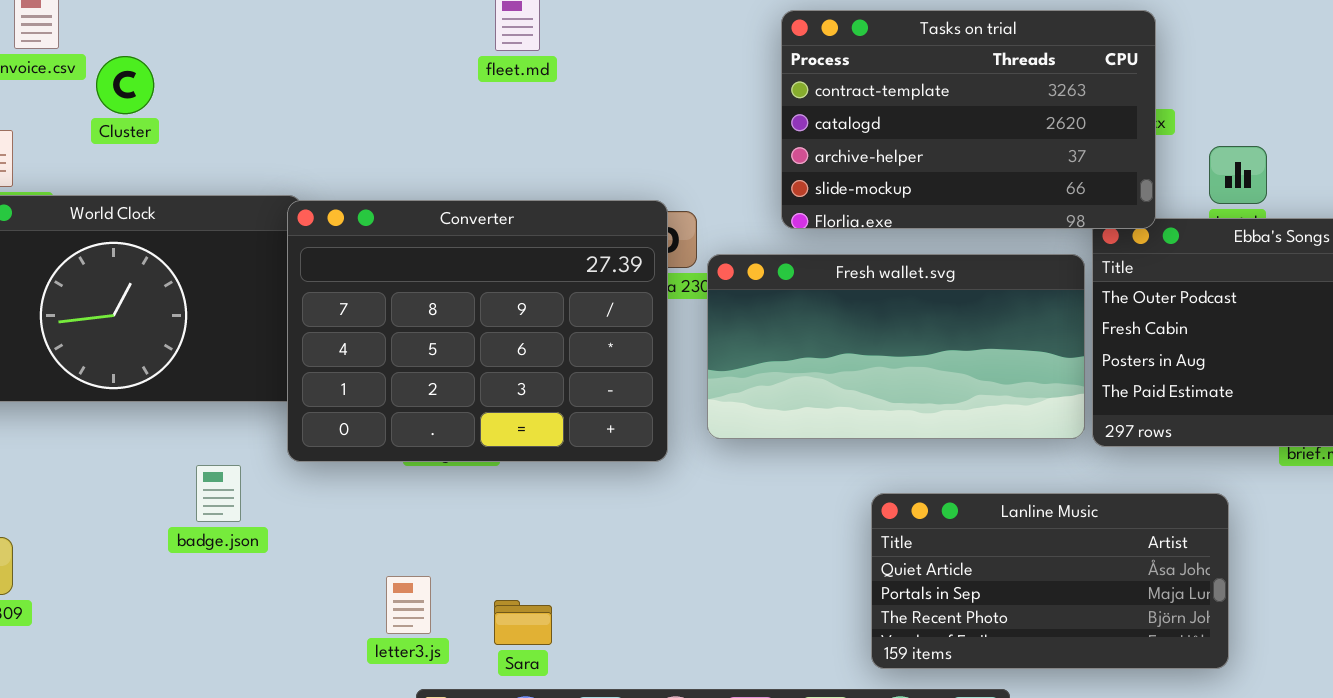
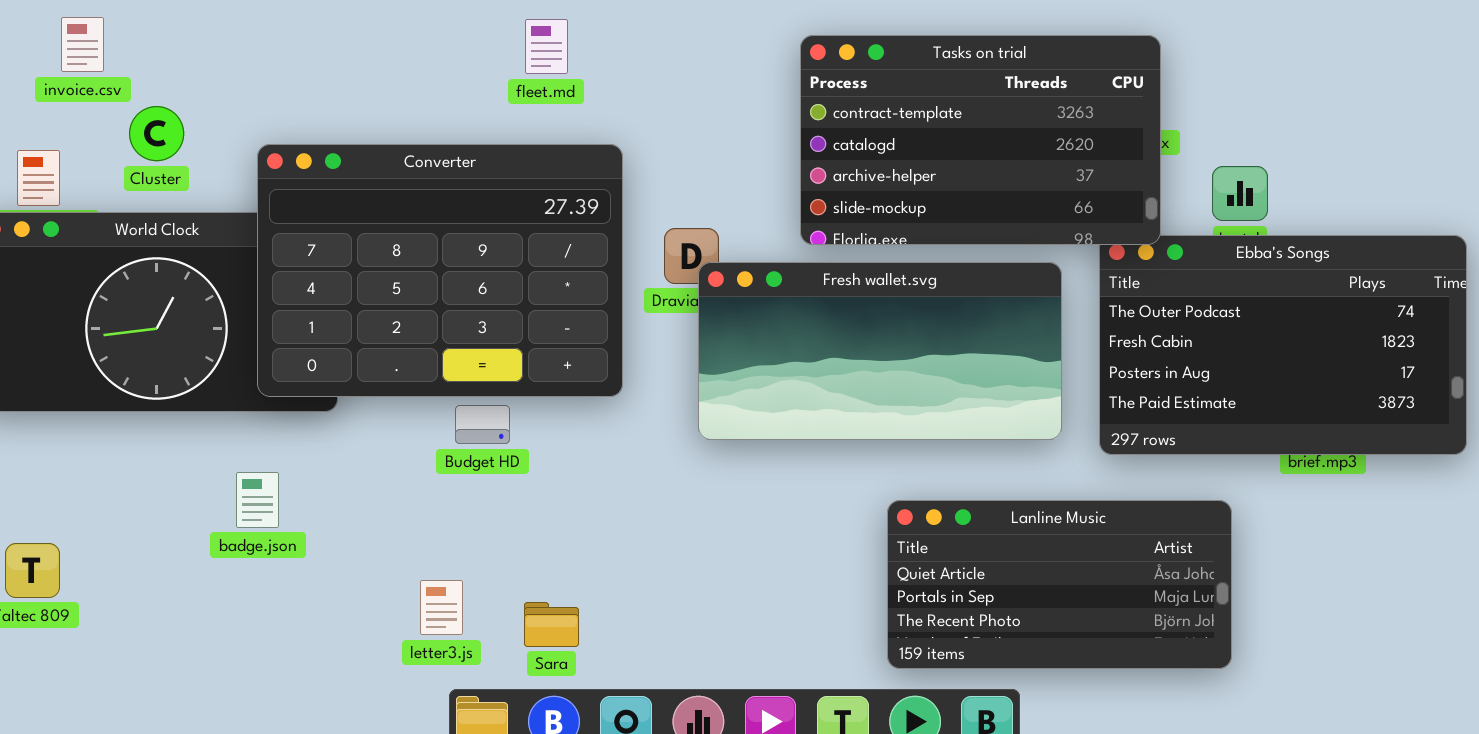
Cluster: [96,56,154,114] -> [129,106,184,161], moved
Converter: [287,200,668,462] -> [257,144,623,397], moved
Fresh wallet.svg: [707,254,1085,439] -> [698,262,1062,440], moved

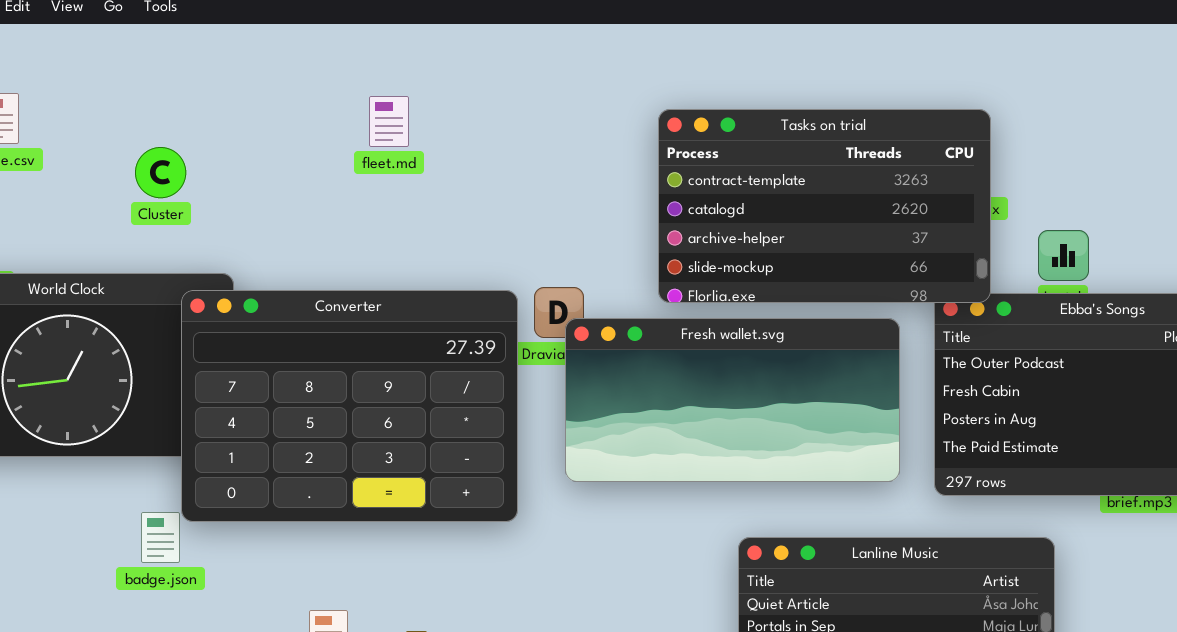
fleet.md: [525,19,568,74] -> [369,96,409,147], moved
Cluster: [129,106,184,161] -> [135,147,186,198], moved
Converter: [257,144,623,397] -> [181,290,518,522], moved

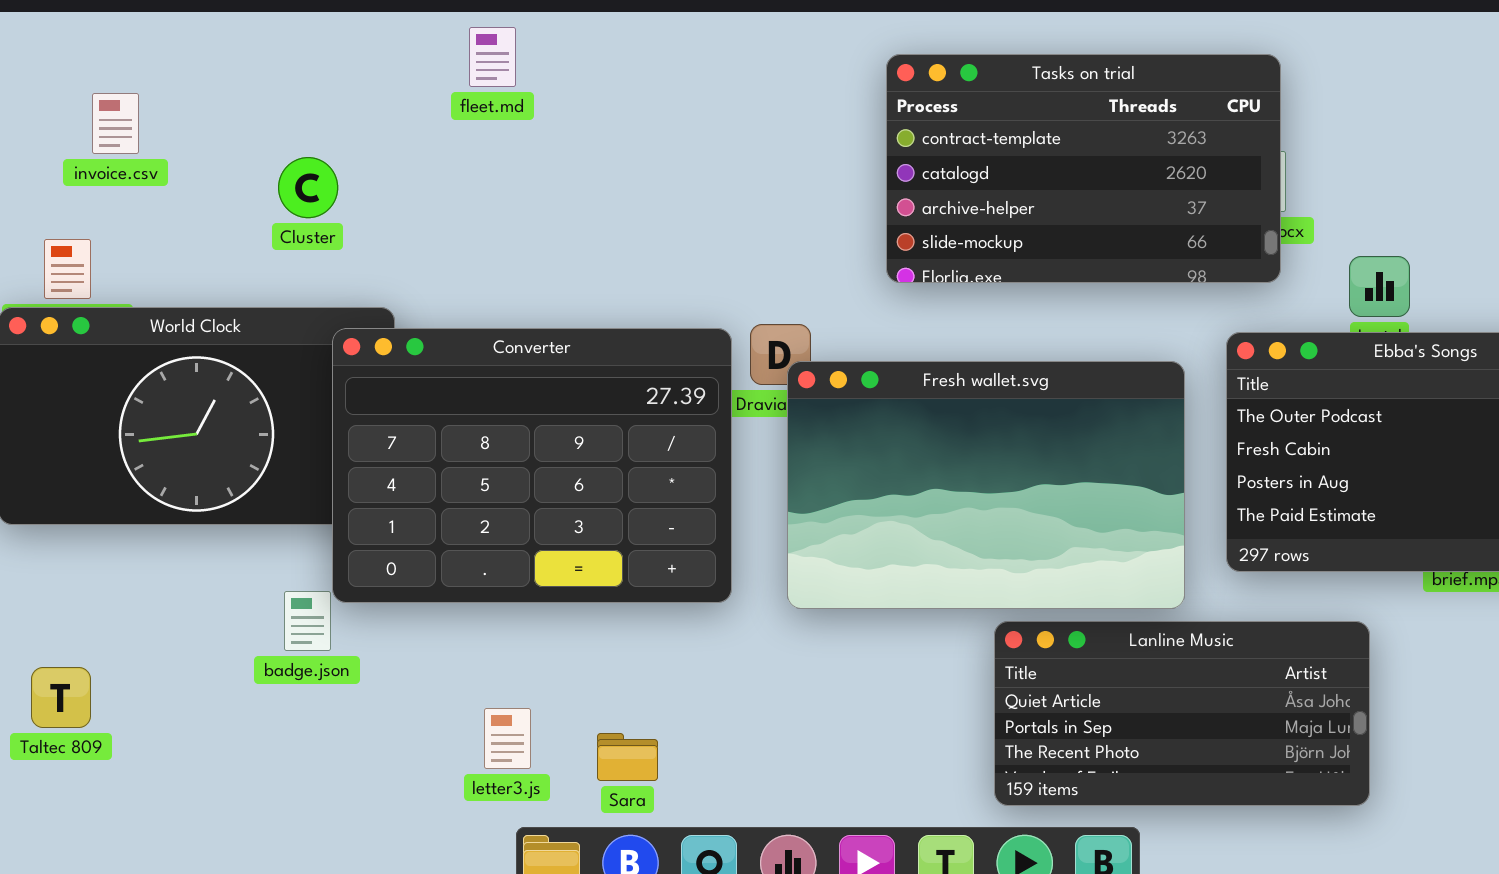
fleet.md: [369,96,409,147] -> [469,27,516,87], moved
Tasks on trial: [658,109,991,303] -> [886,54,1281,283], moved
Fresh wallet.svg: [565,318,900,482] -> [787,361,1185,609], resized

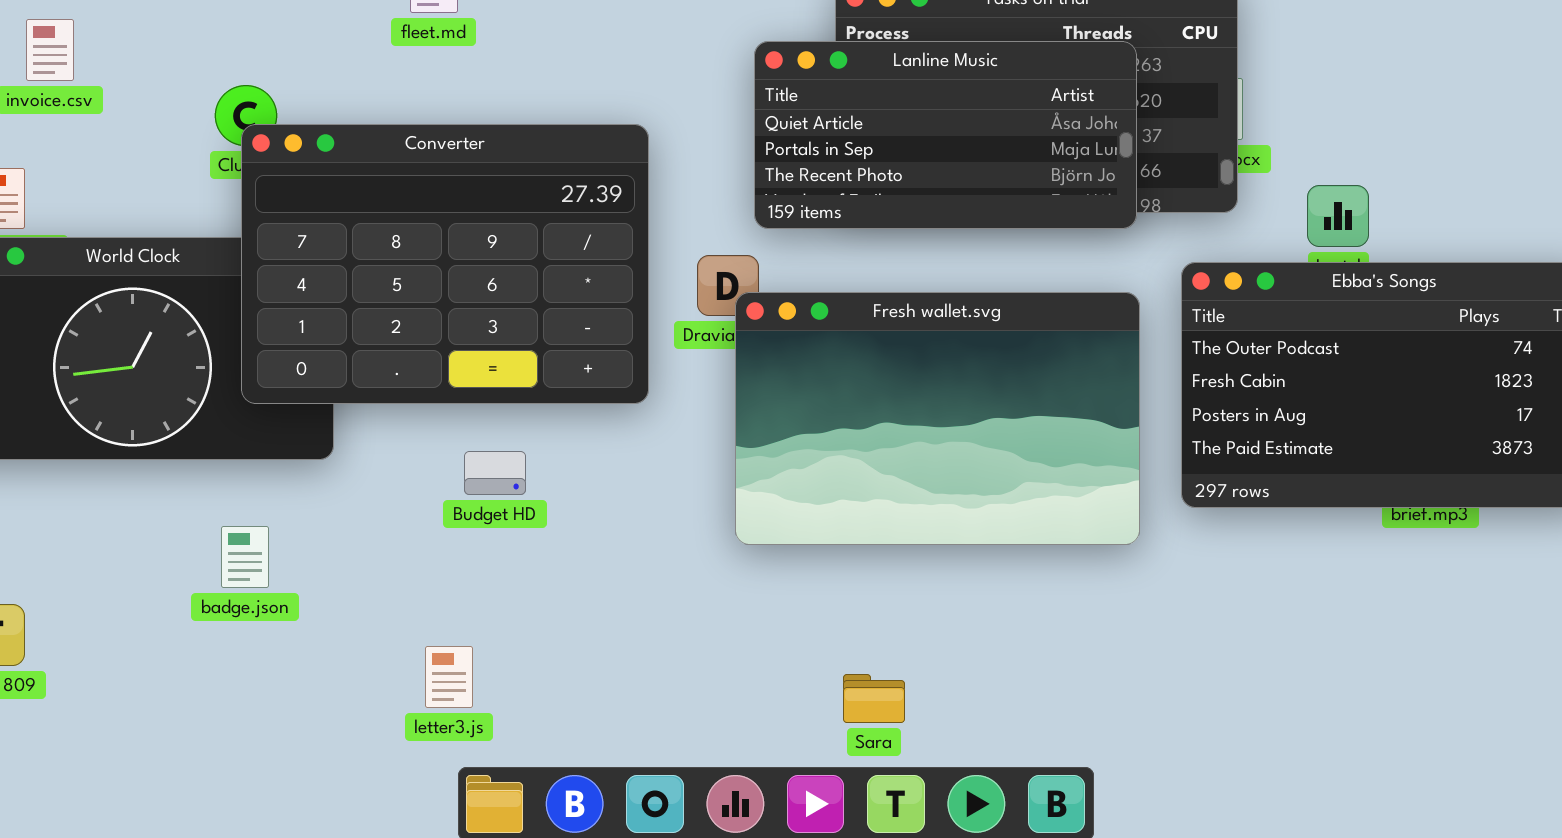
Converter: [332,328,732,603] -> [241,124,649,404], moved
Lanline Music: [994,621,1370,806] -> [754,41,1137,229], moved
Sara: [597,733,658,781] -> [843,674,905,723], moved

